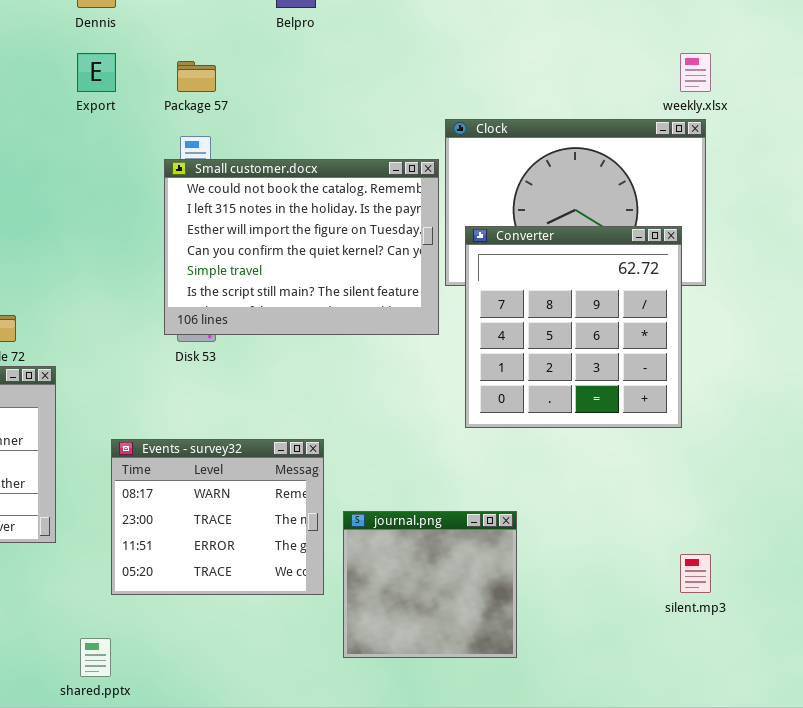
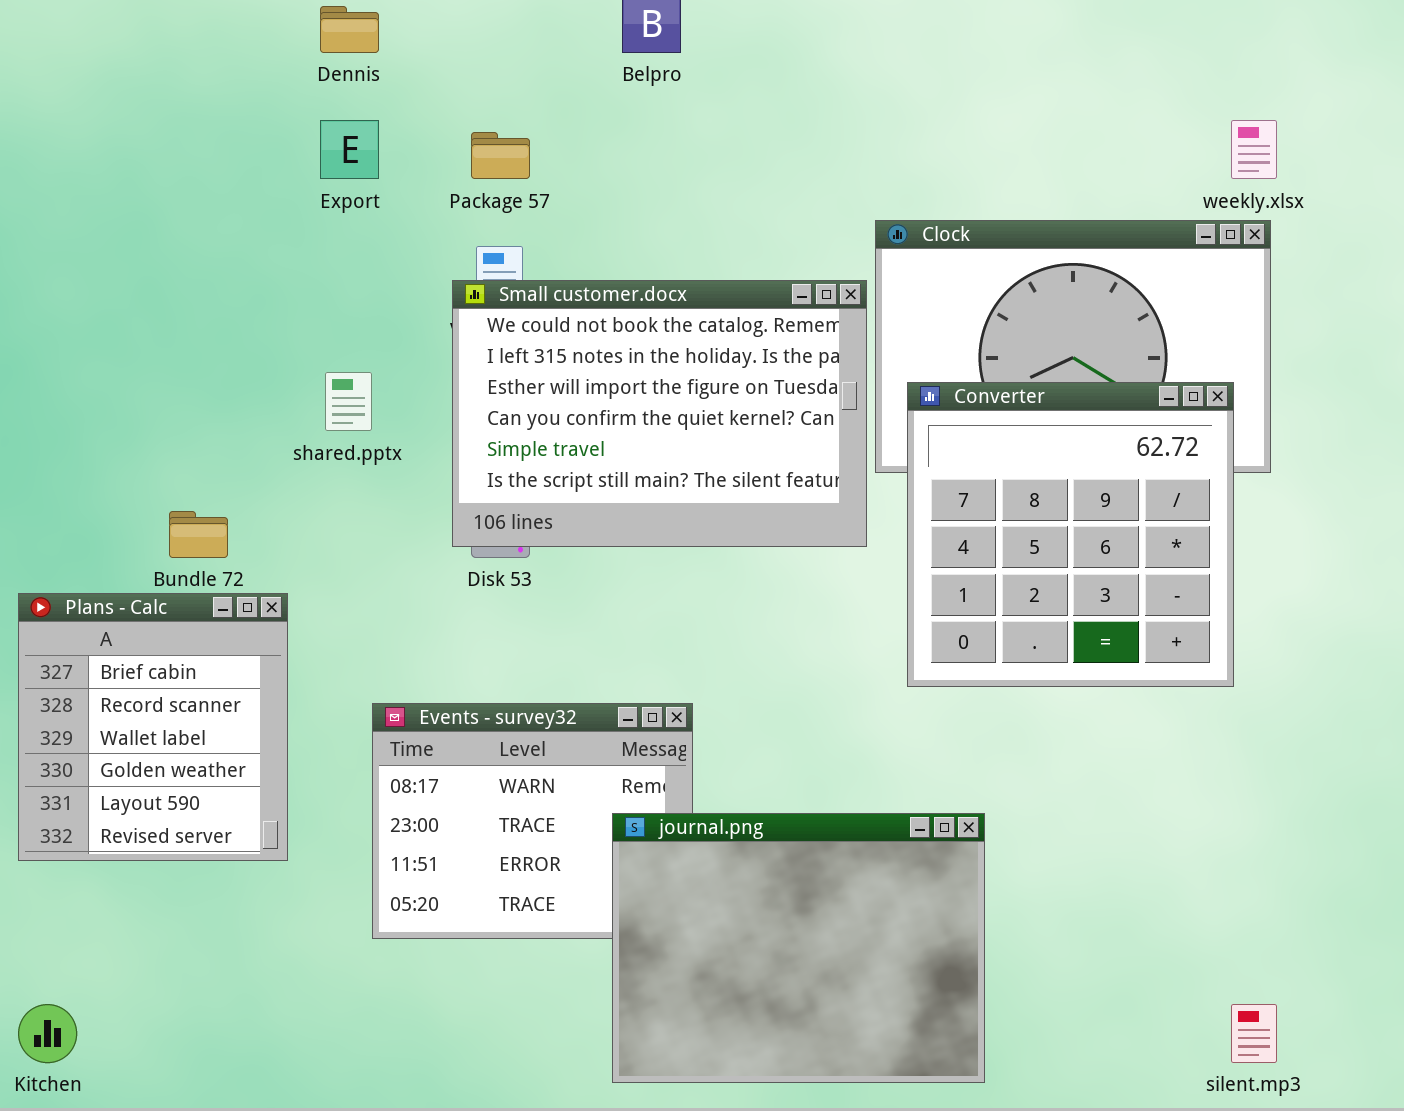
journal.png: [343,511,517,658] -> [612,813,985,1083], resized
silent.mp3: [680,554,711,593] -> [1231,1004,1277,1063], moved
shared.pptx: [80,638,111,677] -> [325,372,372,431], moved

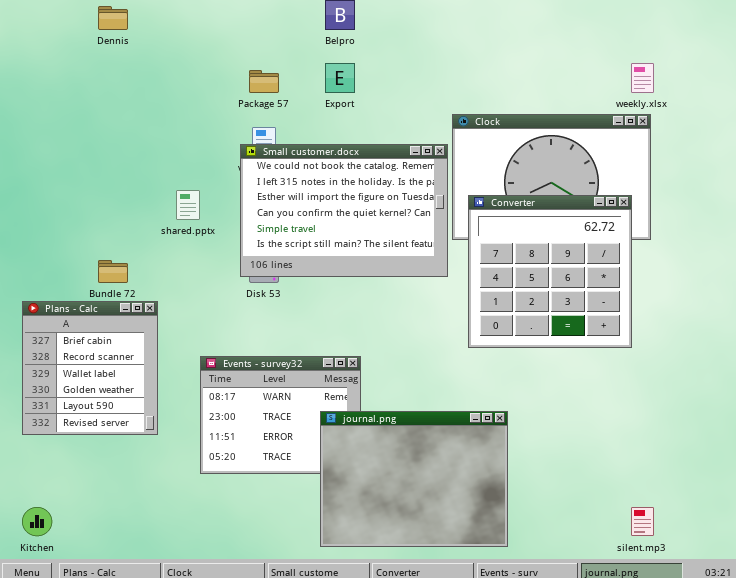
Dennis: [320,6,379,53] -> [98,6,128,30], moved
Export: [320,120,379,179] -> [325,63,355,93], moved

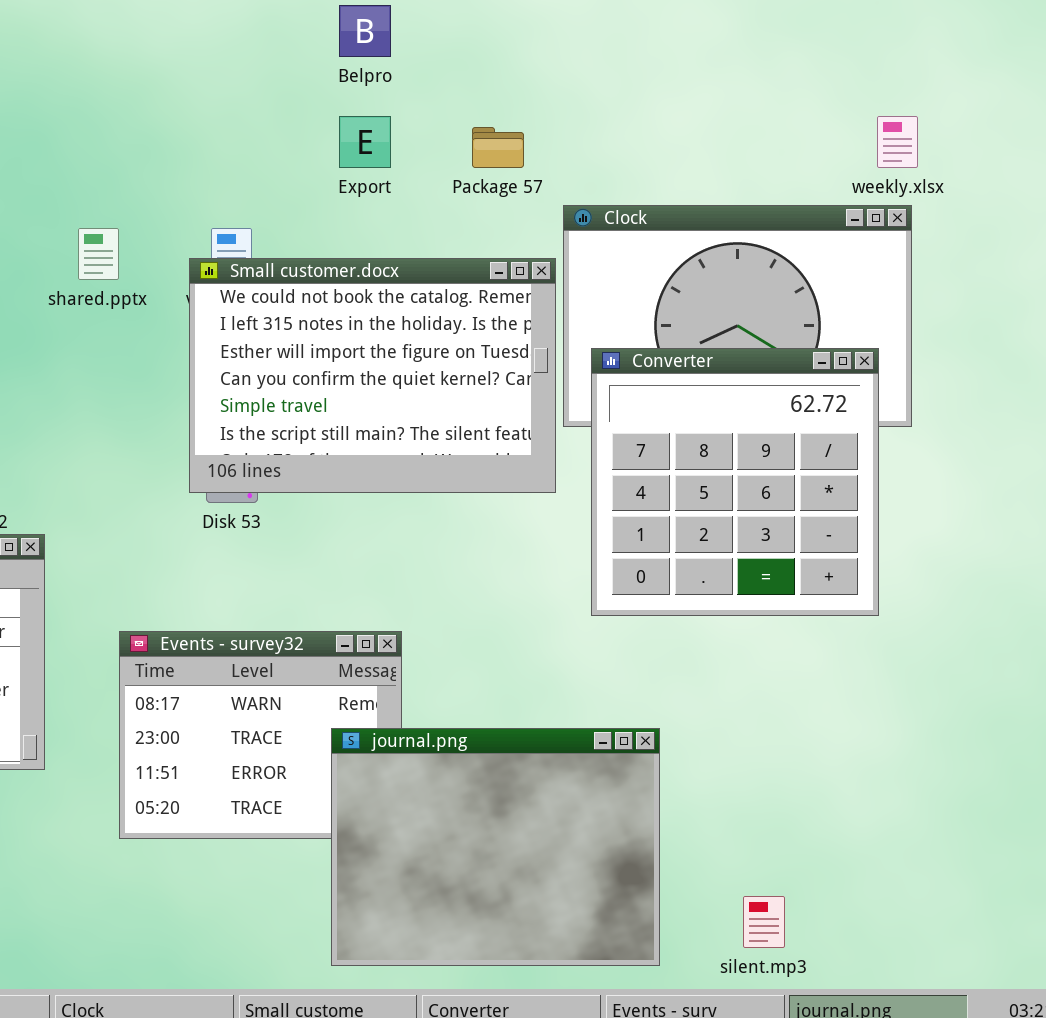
Package 57: [249,70,279,93] -> [472,127,524,168], moved
shared.pptx: [176,190,200,220] -> [78,228,119,280], moved
silent.mp3: [631,507,654,536] -> [743,896,785,948], moved

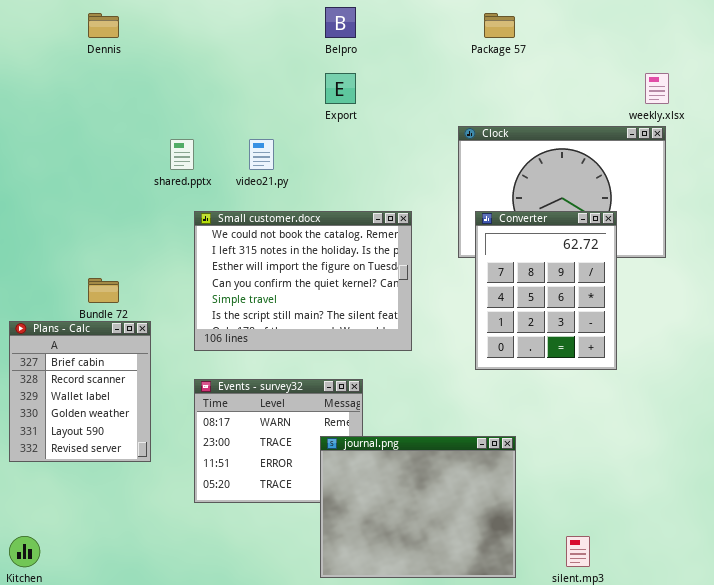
Package 57: [472,127,524,168] -> [484,13,515,38], moved
Small customer.docx: [189,258,556,493] -> [194,211,412,351], moved
Converter: [591,348,879,616] -> [475,211,617,370], resized

